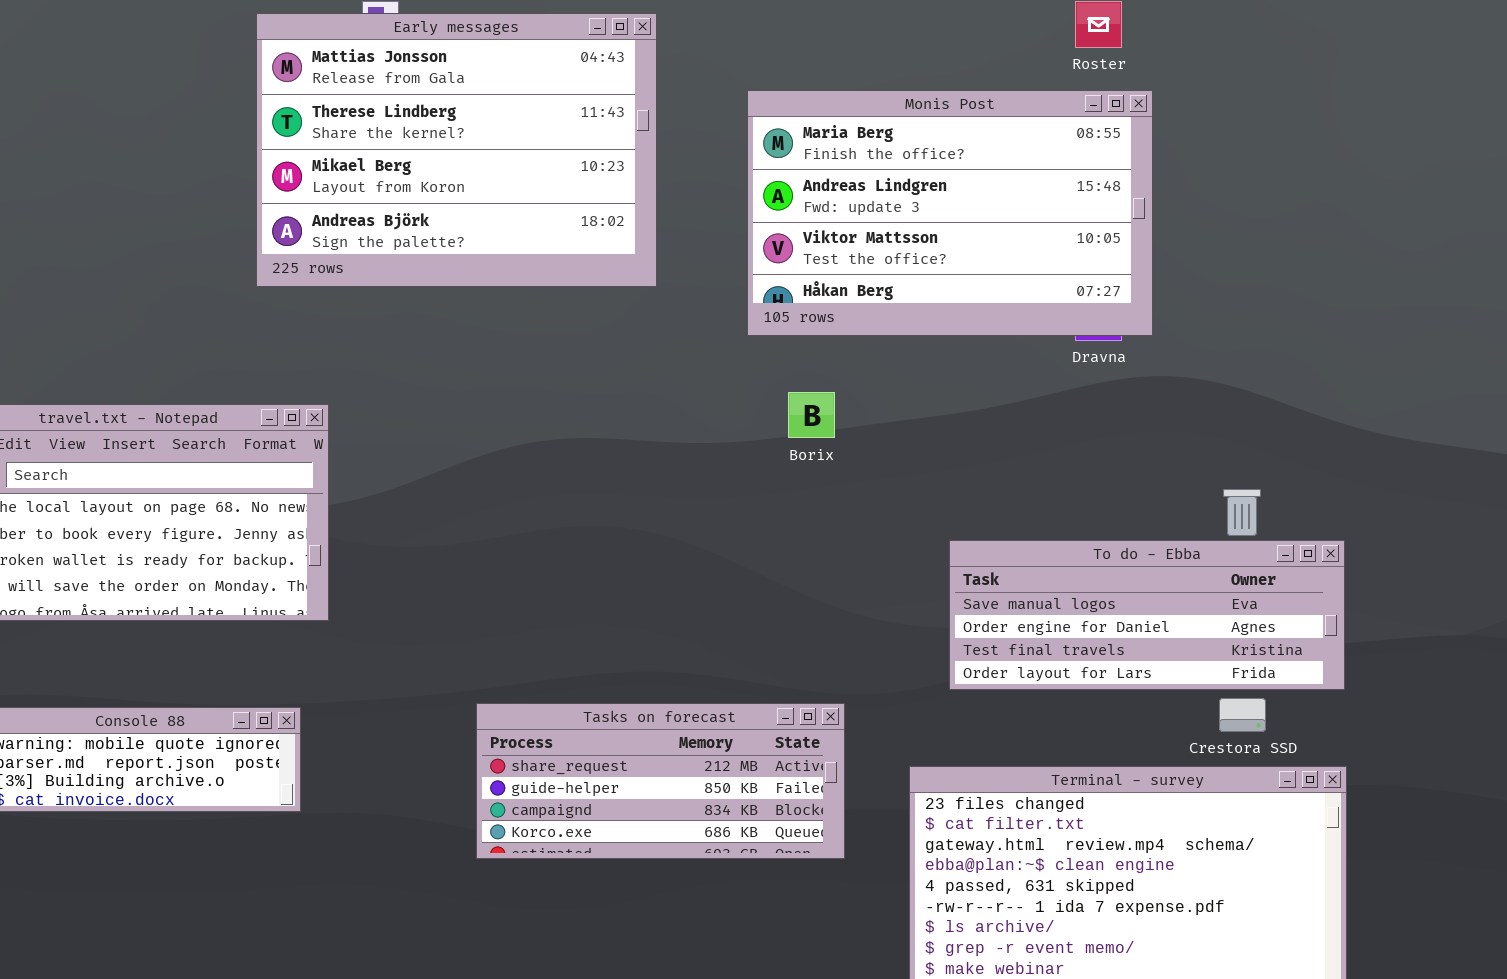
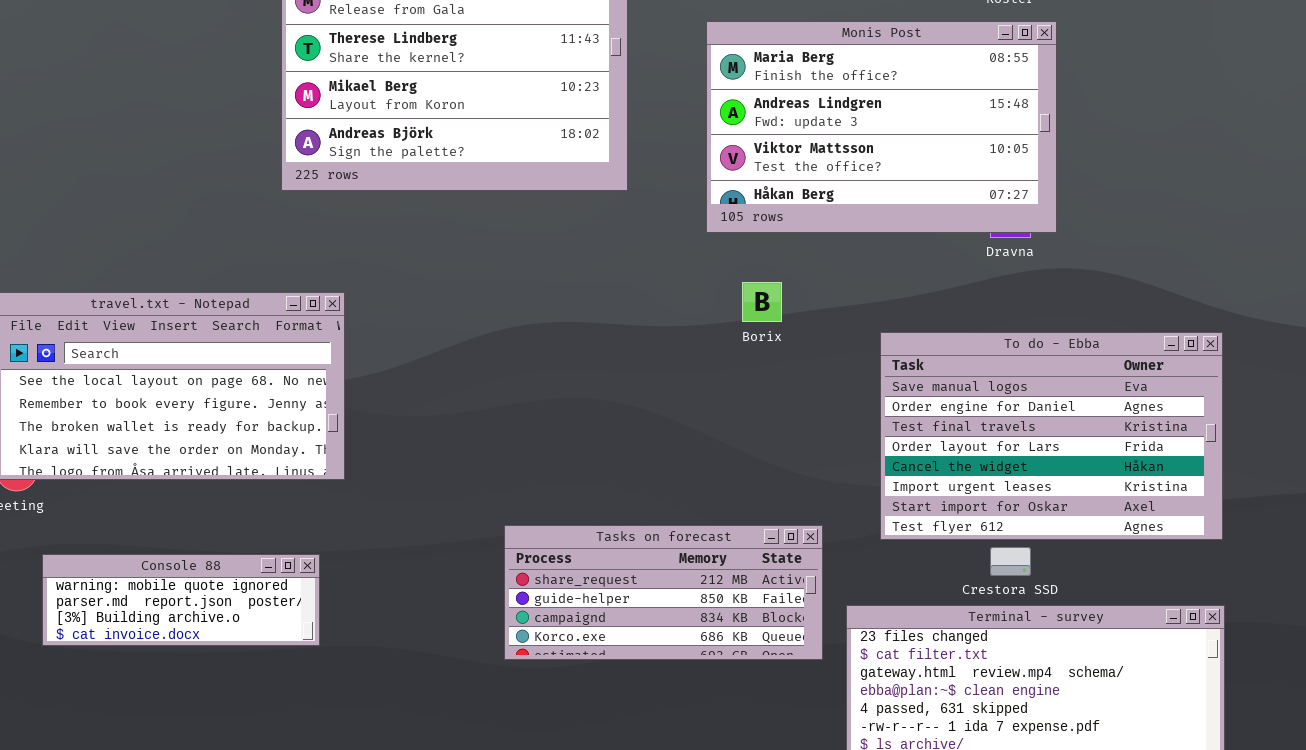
To do - Ebba: [949,540,1345,690] -> [880,332,1223,540], resized
Crestora SSD: [1219,698,1266,732] -> [990,547,1031,576], moved
Tasks on forecast: [476,703,845,859] -> [504,525,823,660], moved

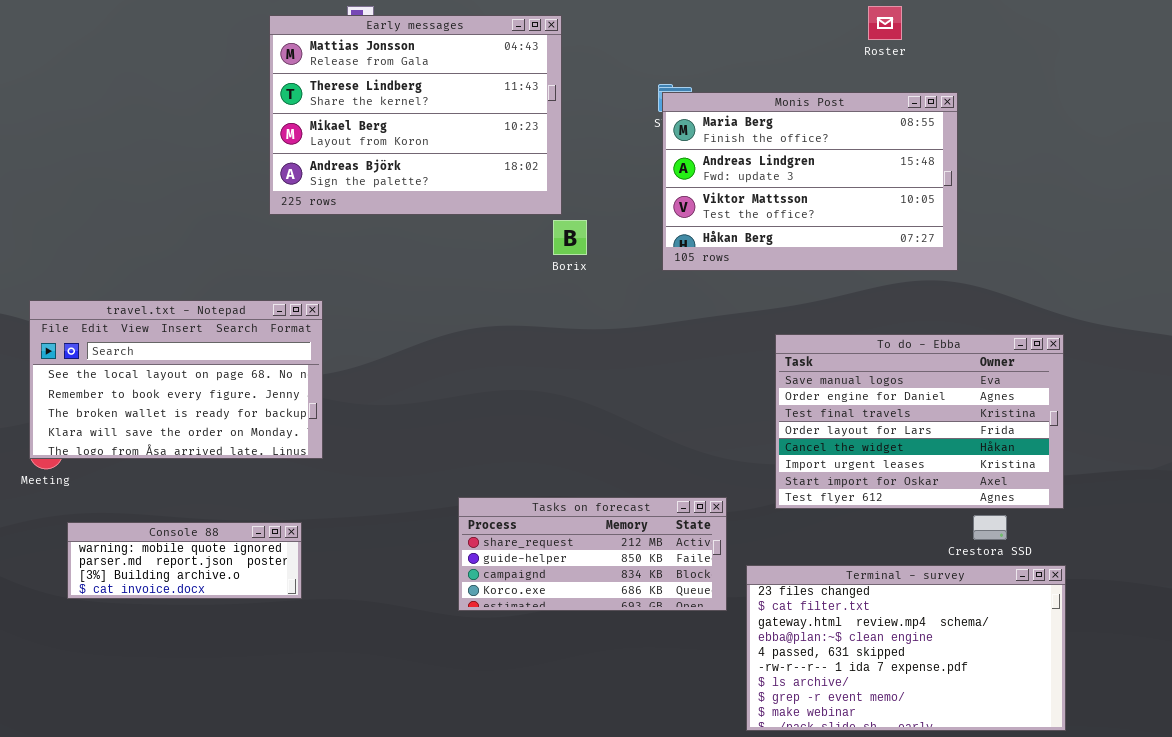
Monis Post: [706,21,1057,233] -> [662,92,958,271], moved
Borix: [742,282,782,322] -> [553,220,587,255], moved
Crestora SSD: [990,547,1031,576] -> [973,515,1007,540], moved

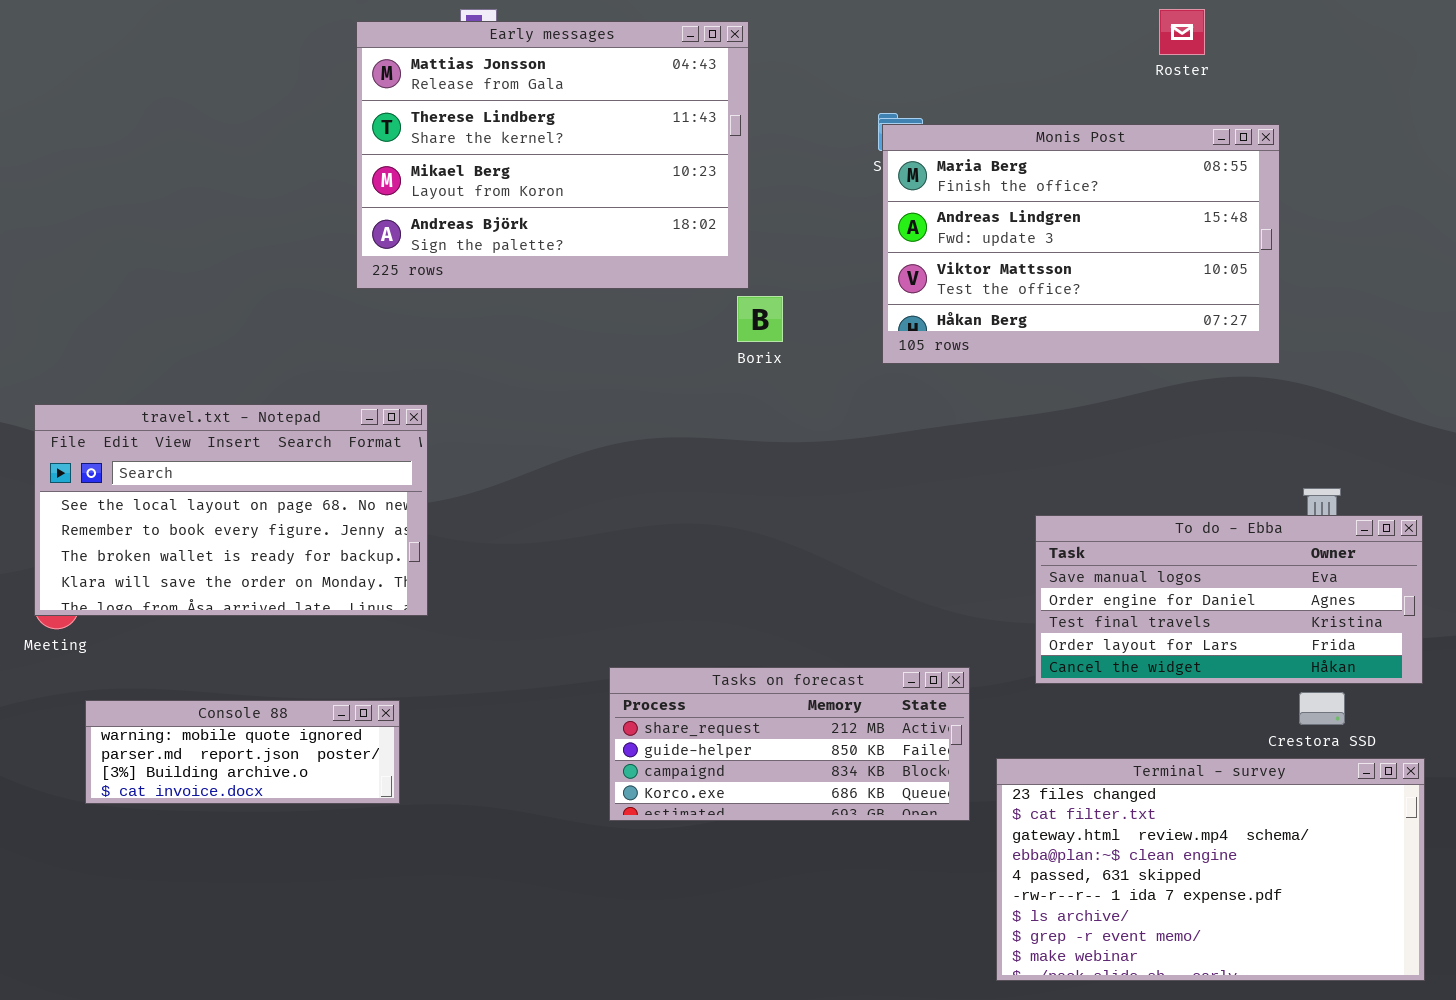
To do - Ebba: [775,334,1064,509] -> [1035,515,1423,684], resized

